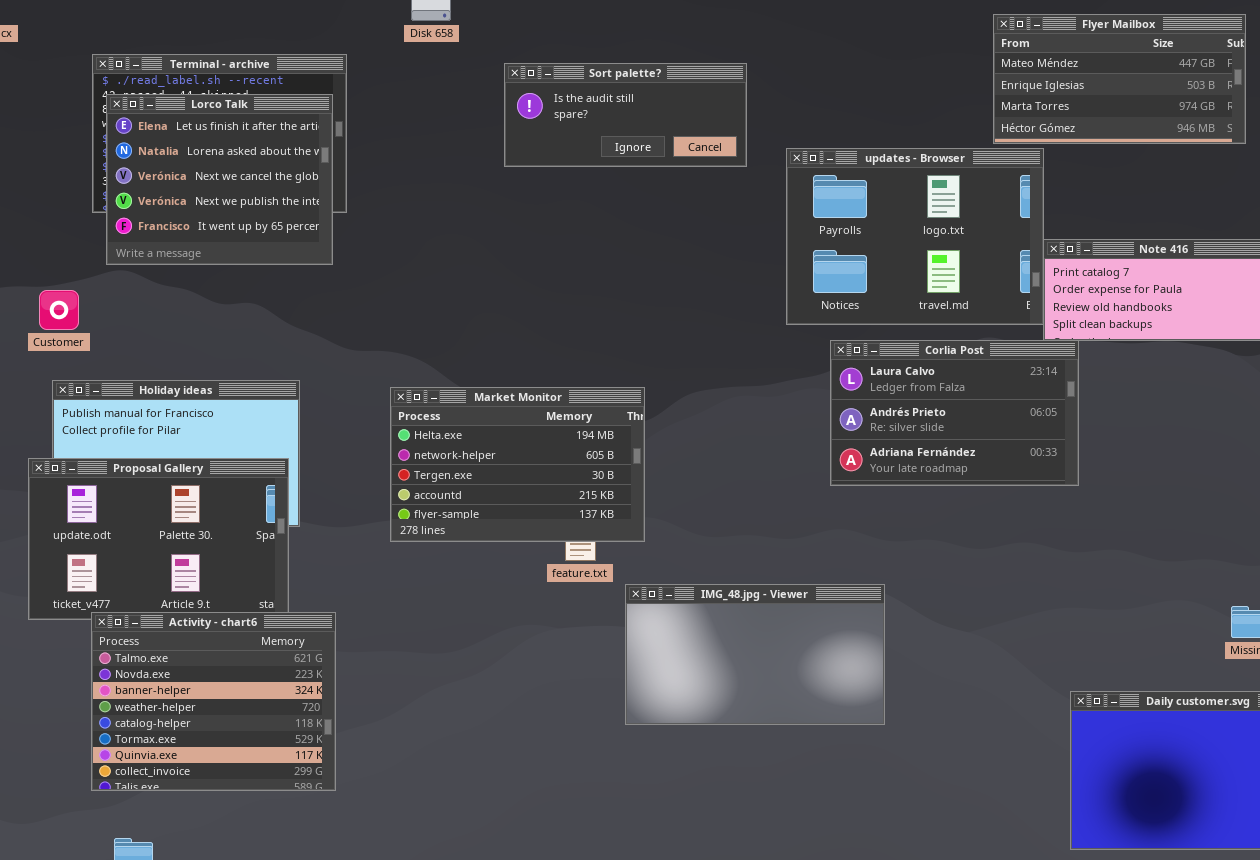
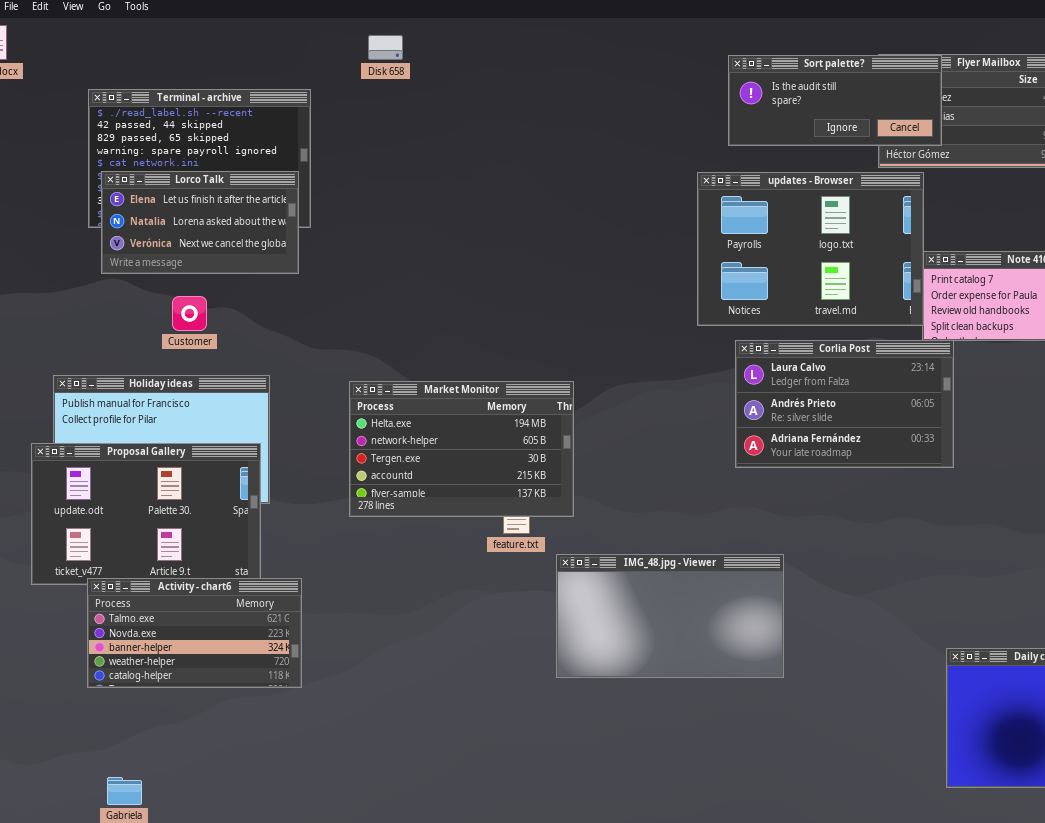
Sort palette?: [504,63,747,167] -> [728,55,942,146], moved
Lorco Talk: [106,94,333,265] -> [101,171,299,274], resized
Customer: [39,290,79,330] -> [172,296,207,331], moved
Activity - chart6: [91,612,336,791] -> [87,578,302,688], resized

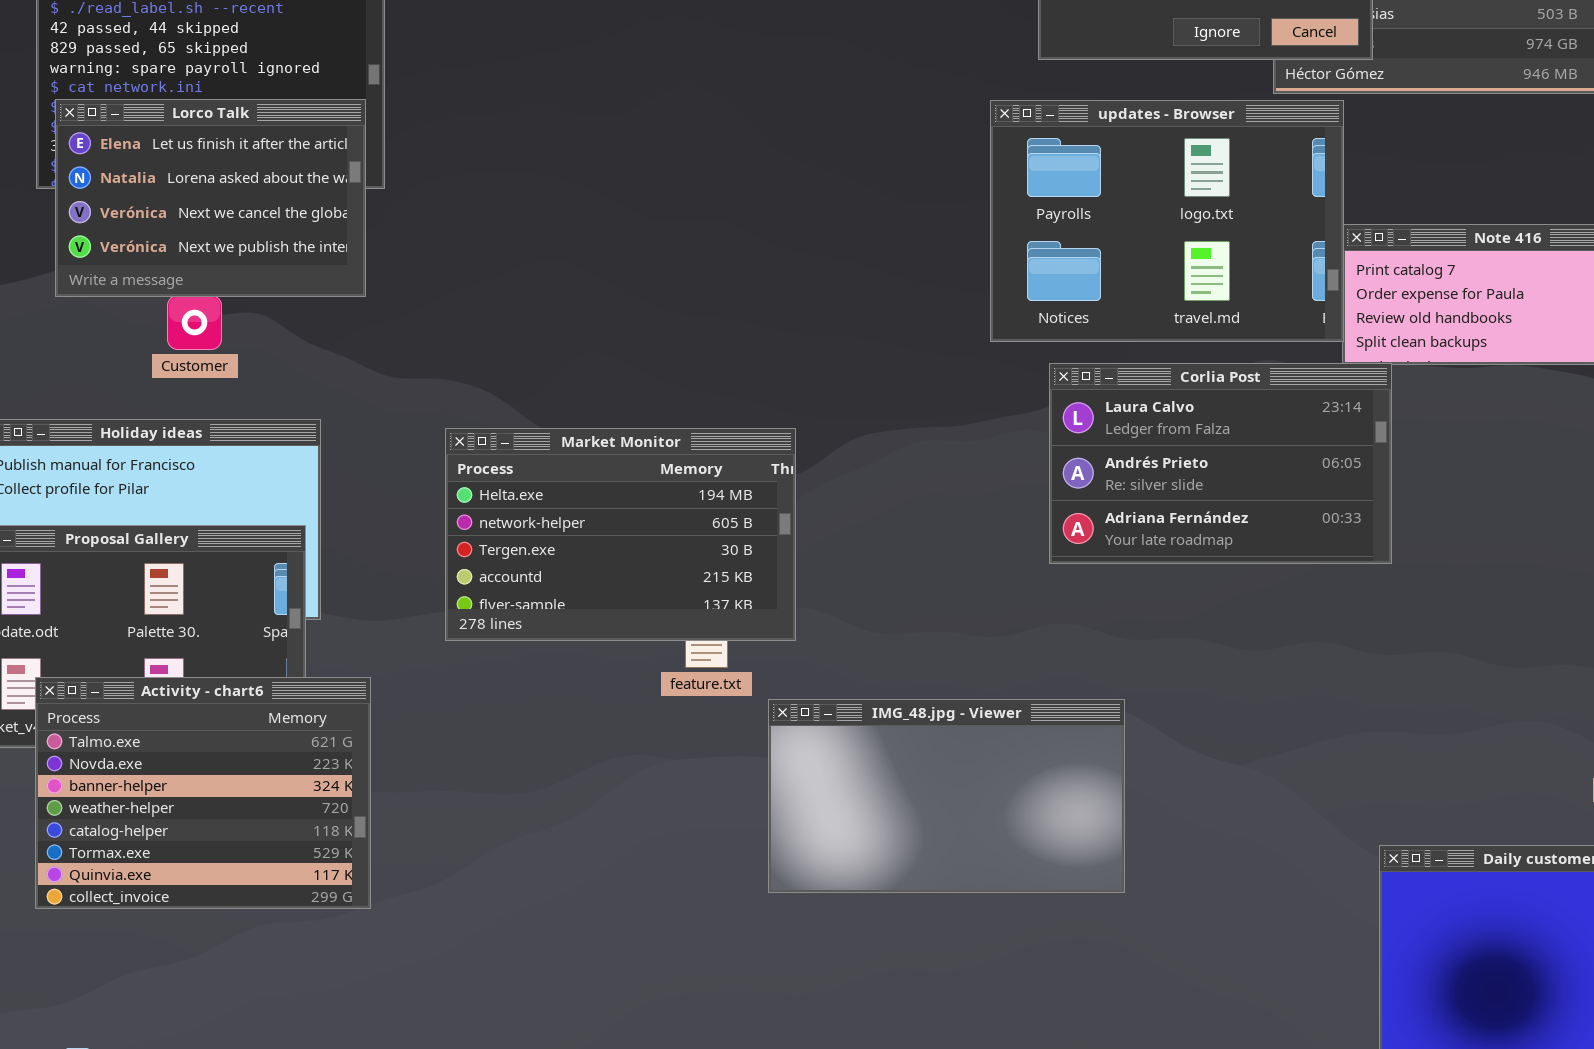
Lorco Talk: [101,171,299,274] -> [55,99,366,297], resized
Activity - chart6: [87,578,302,688] -> [35,677,371,909], resized

